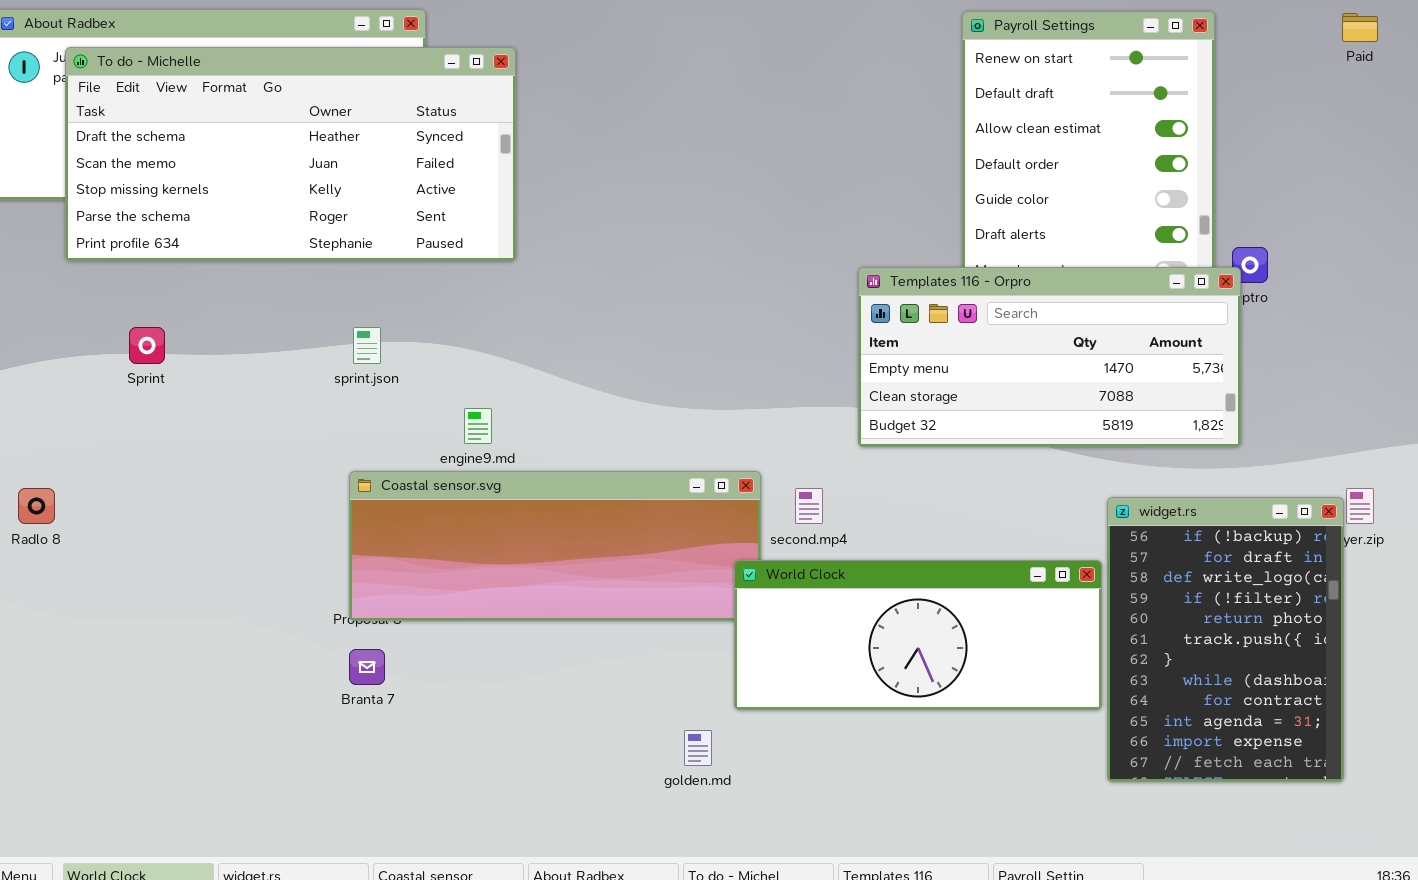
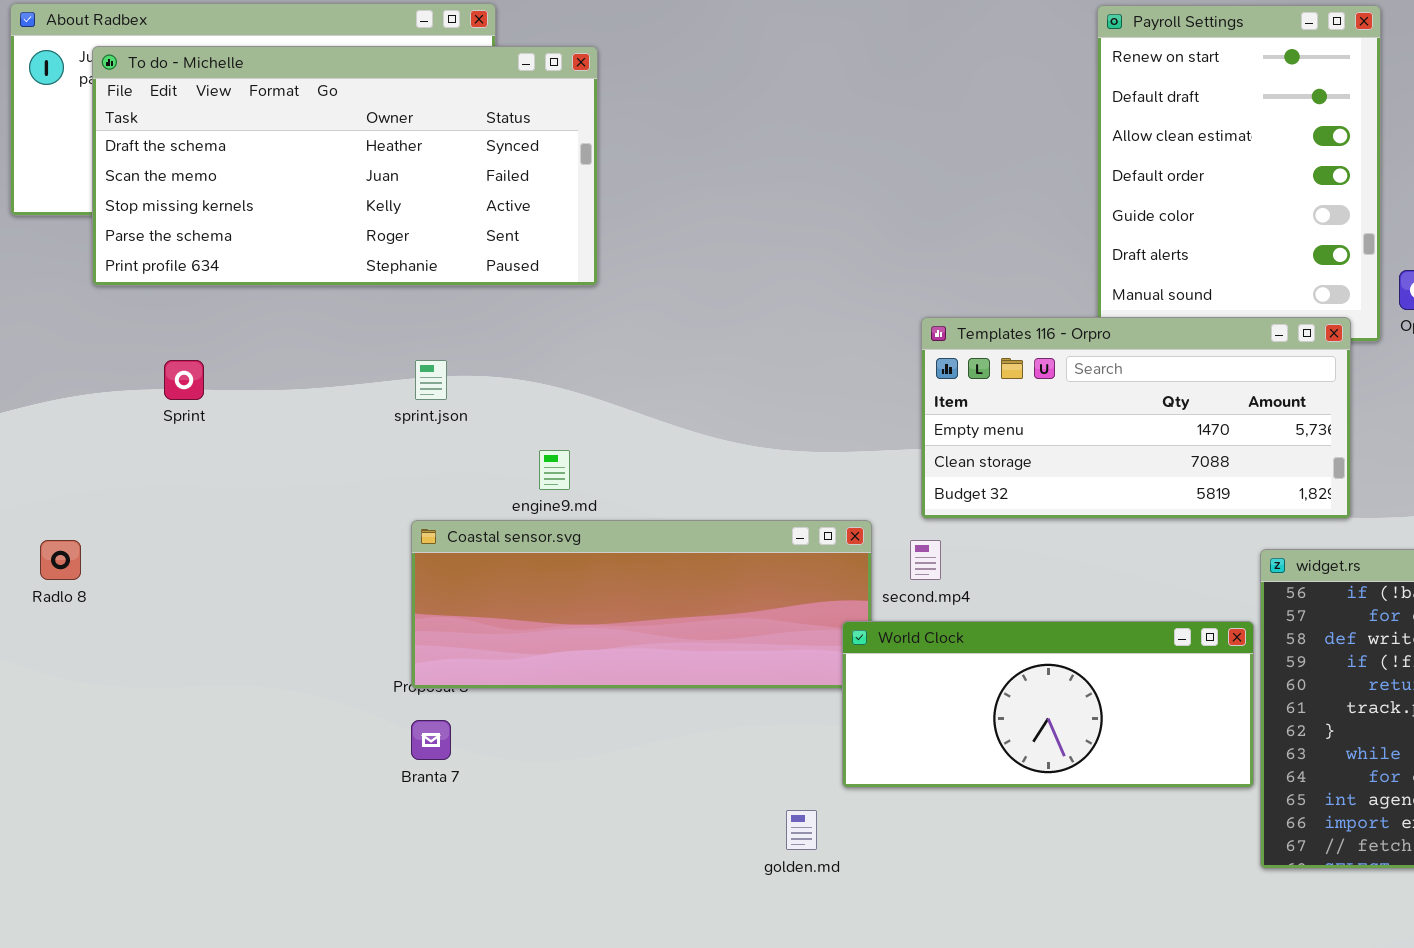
Templates 116 - Orpro: [858,267,1241,447] -> [921,317,1351,519], moved

